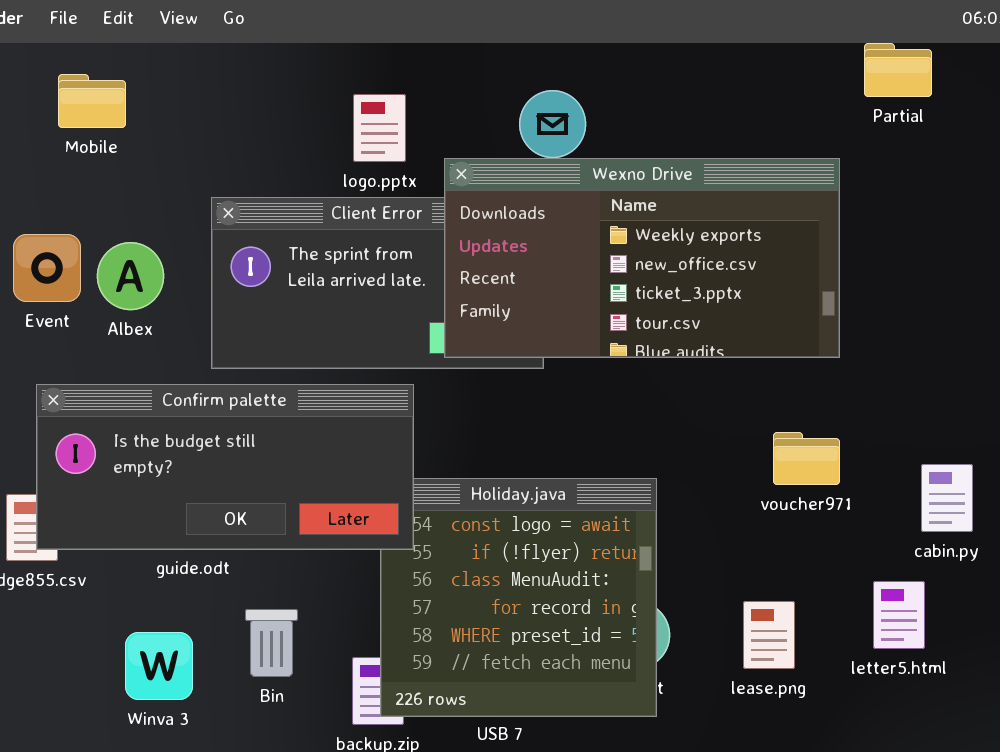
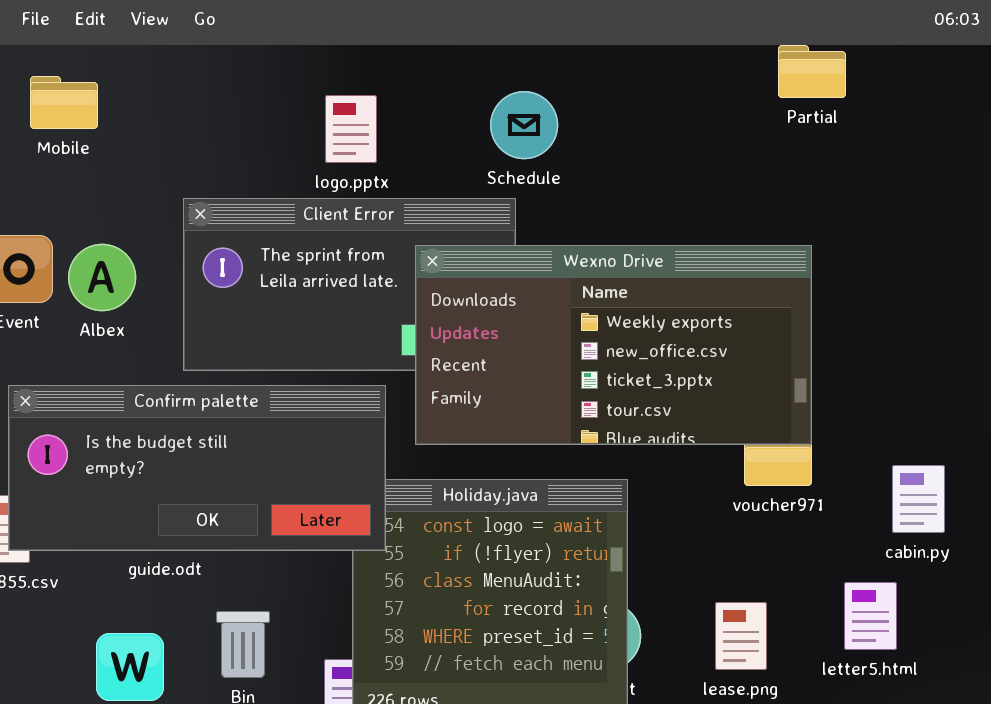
Partial: [864,43,932,97] -> [778,45,846,98], moved
Wexno Drive: [444,158,840,358] -> [415,245,812,445], moved

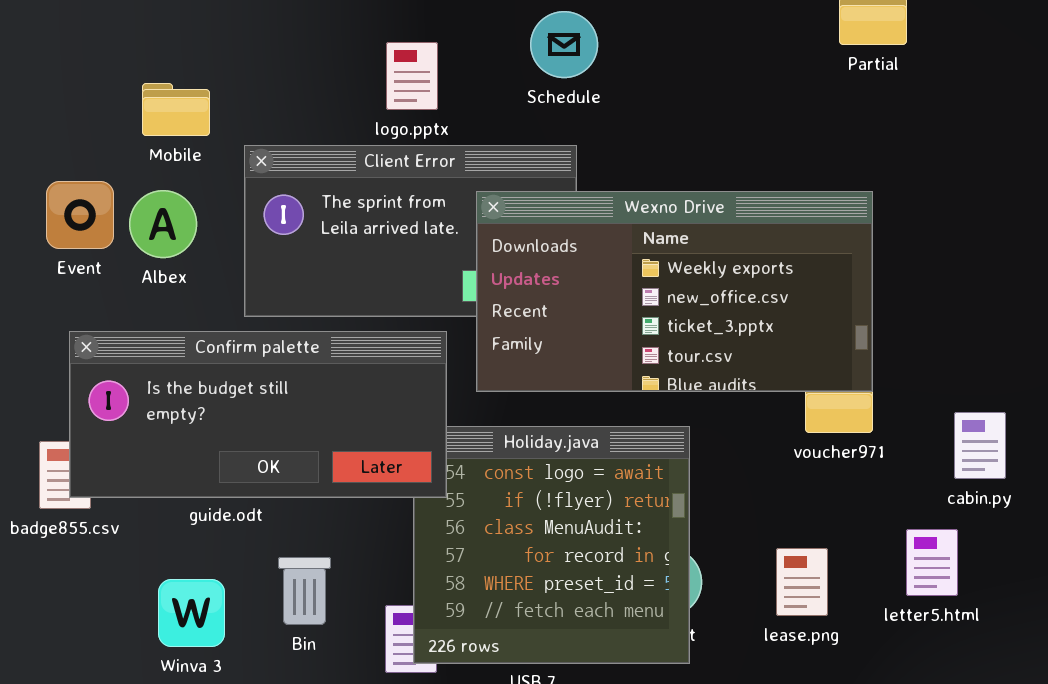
Mobile: [30,76,98,129] -> [142,83,210,136], moved
Schedule: [490,91,558,159] -> [530,11,598,78], moved

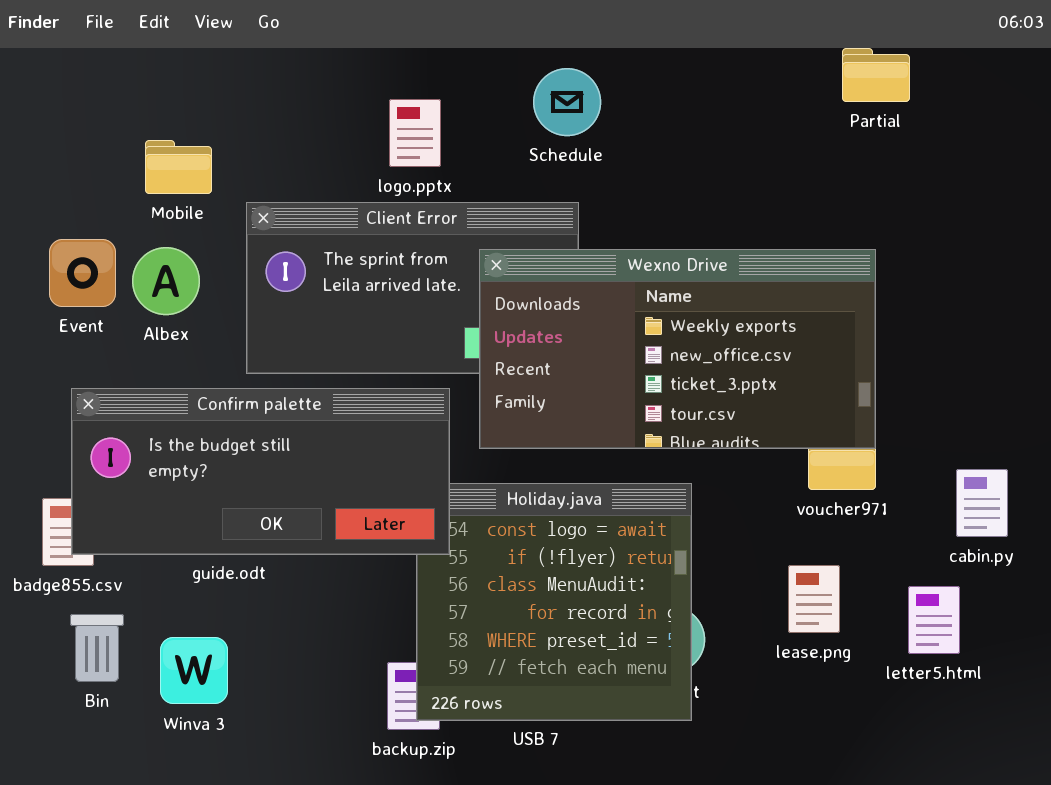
lease.png: [776,548,828,616] -> [788,565,840,633], moved
Bin: [278,557,331,625] -> [70,614,124,682], moved

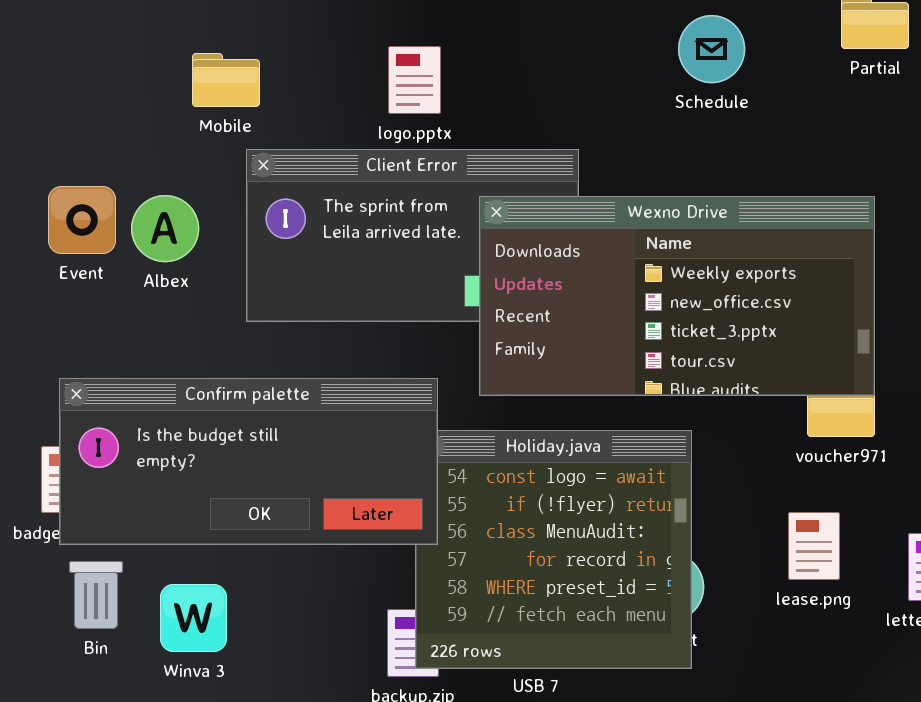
Schedule: [533,68,601,136] -> [678,15,745,83], moved
Mobile: [145,140,212,194] -> [192,53,260,107], moved
Confirm palette: [71,388,450,555] -> [59,378,438,545], moved

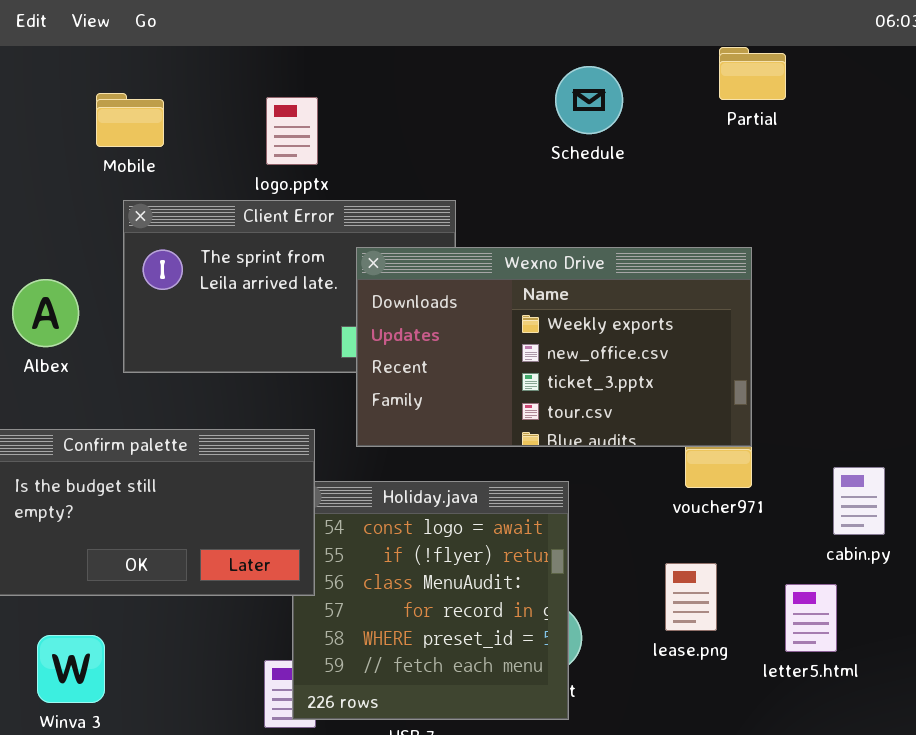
Mobile: [192,53,260,107] -> [96,93,164,147], moved
Albex: [131,195,199,262] -> [12,279,79,347], moved

